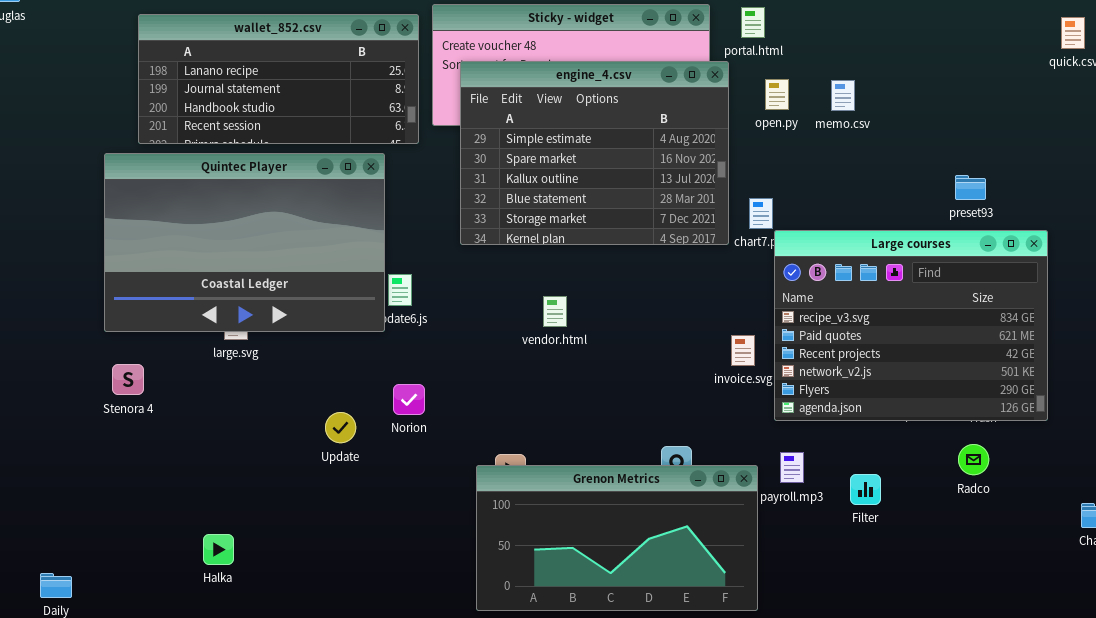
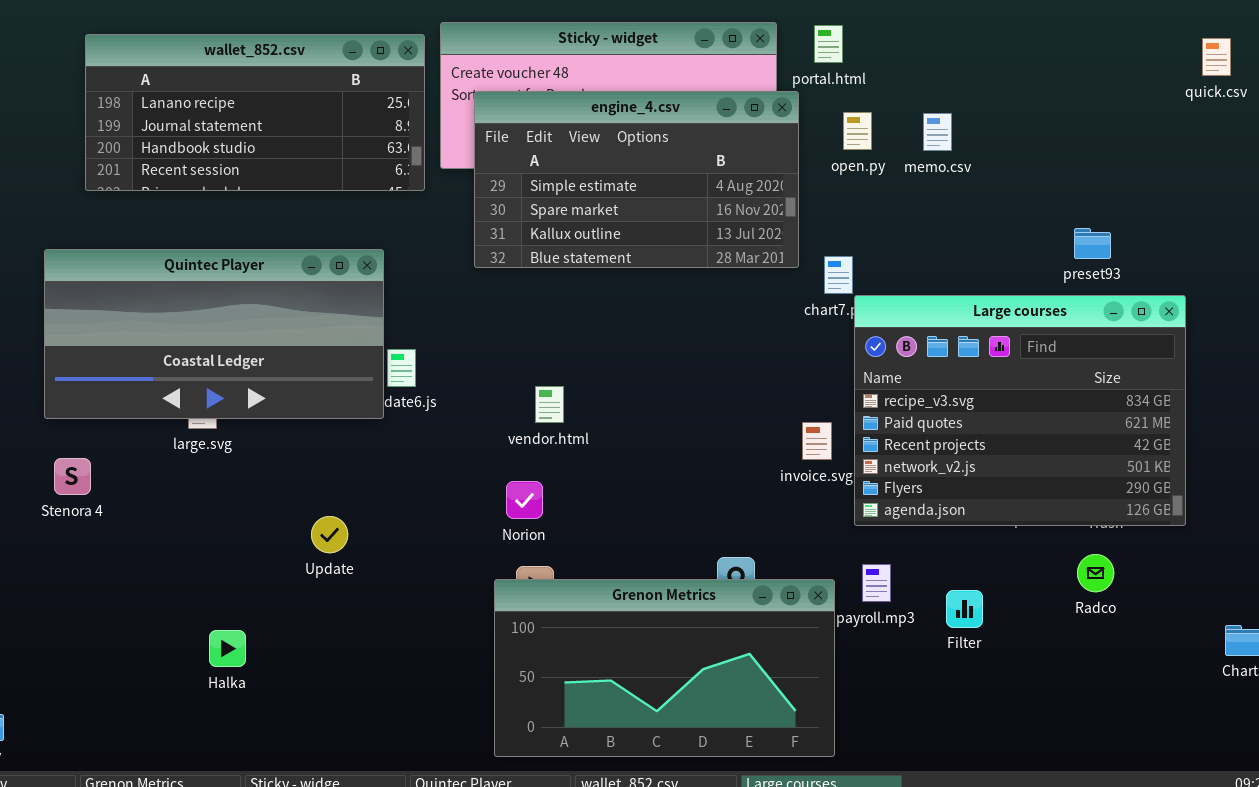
engine_4.csv: [460,61,729,245] -> [474,91,799,268], resized
Quintec Player: [104,153,385,332] -> [44,249,384,419], resized
vendor.html: [543,296,567,327] -> [535,386,564,423], moved
Norion: [393,384,425,415] -> [506,481,543,519], moved
Halka: [203,534,234,565] -> [209,630,246,667], moved

